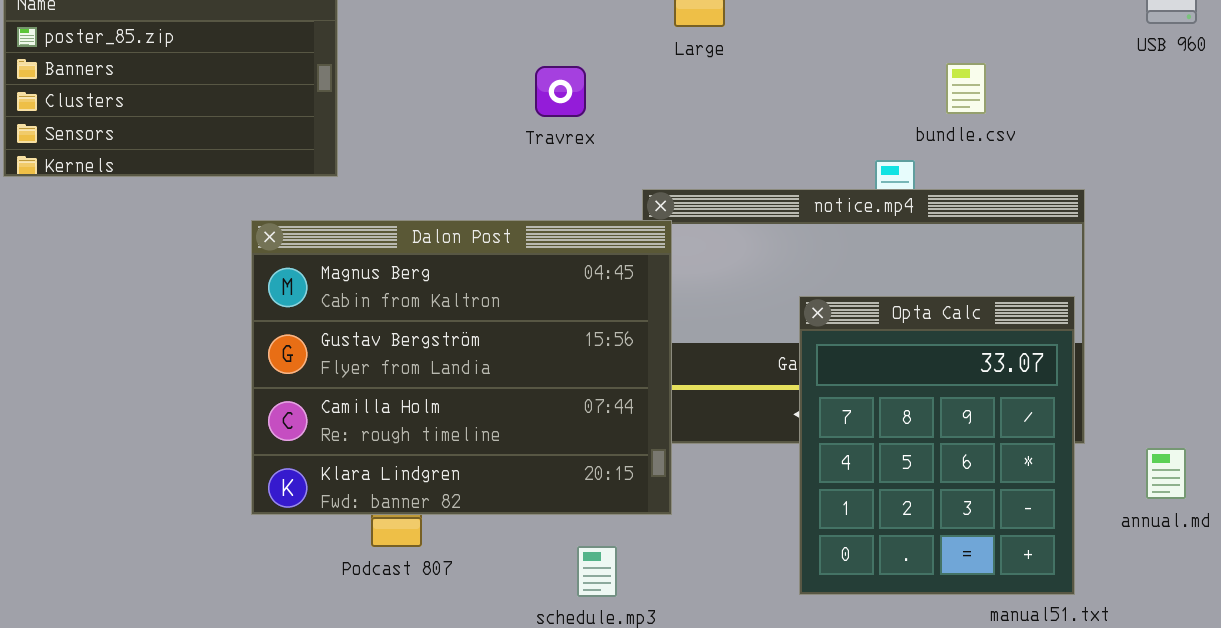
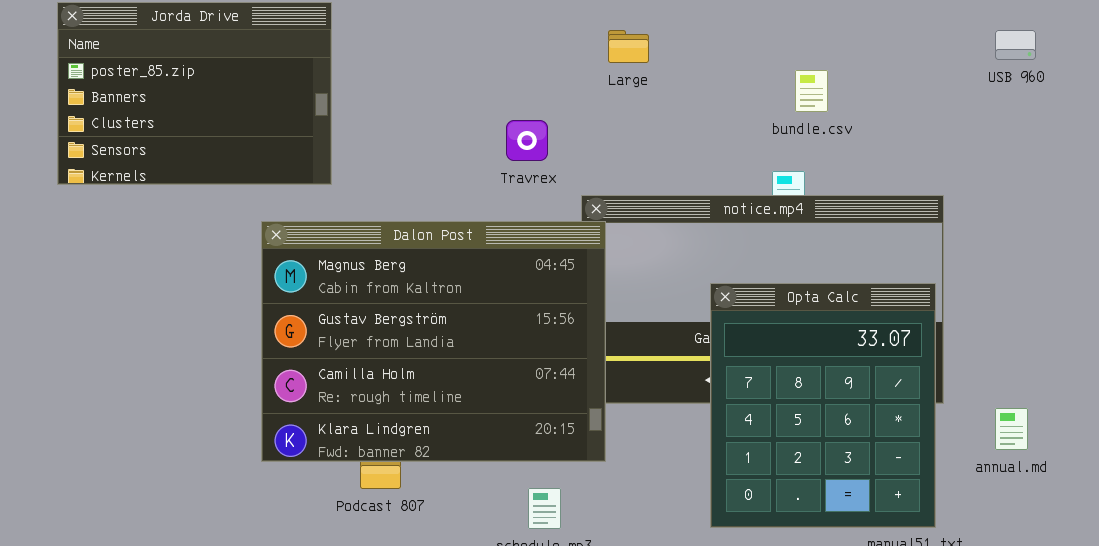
bundle.csv: [946,63,986,114] -> [795,70,828,112], moved
Travrex: [535,66,586,117] -> [506,120,548,161], moved

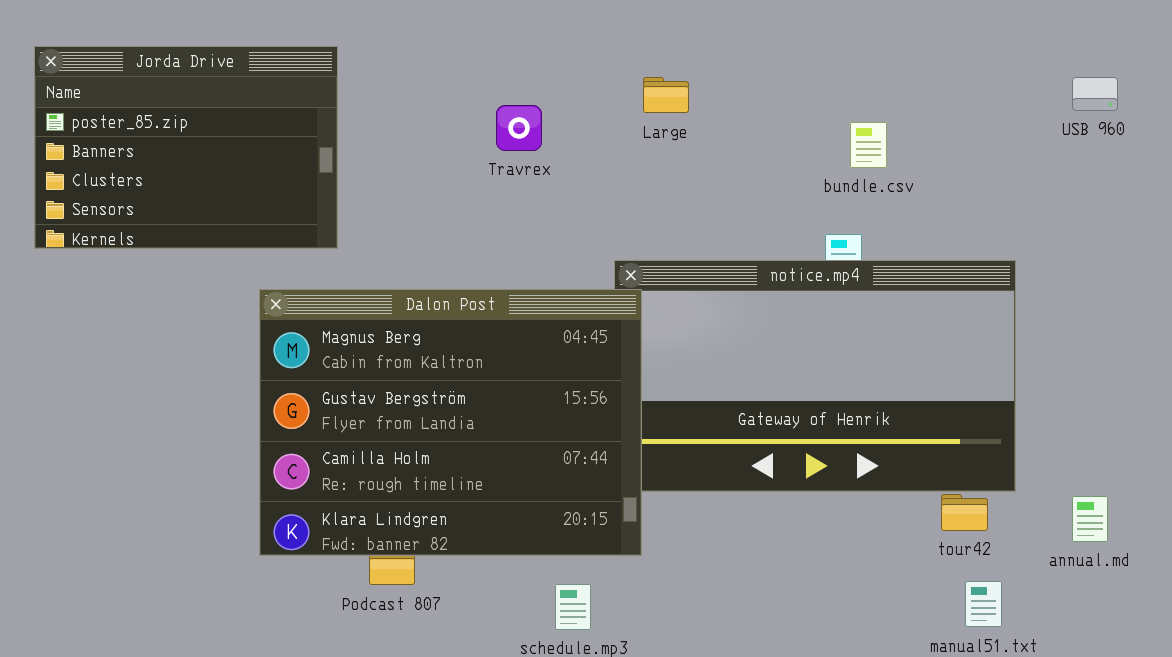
Travrex: [506,120,548,161] -> [496,105,542,151], moved
Opta Calc: [710,283,936,528] -> none, closed

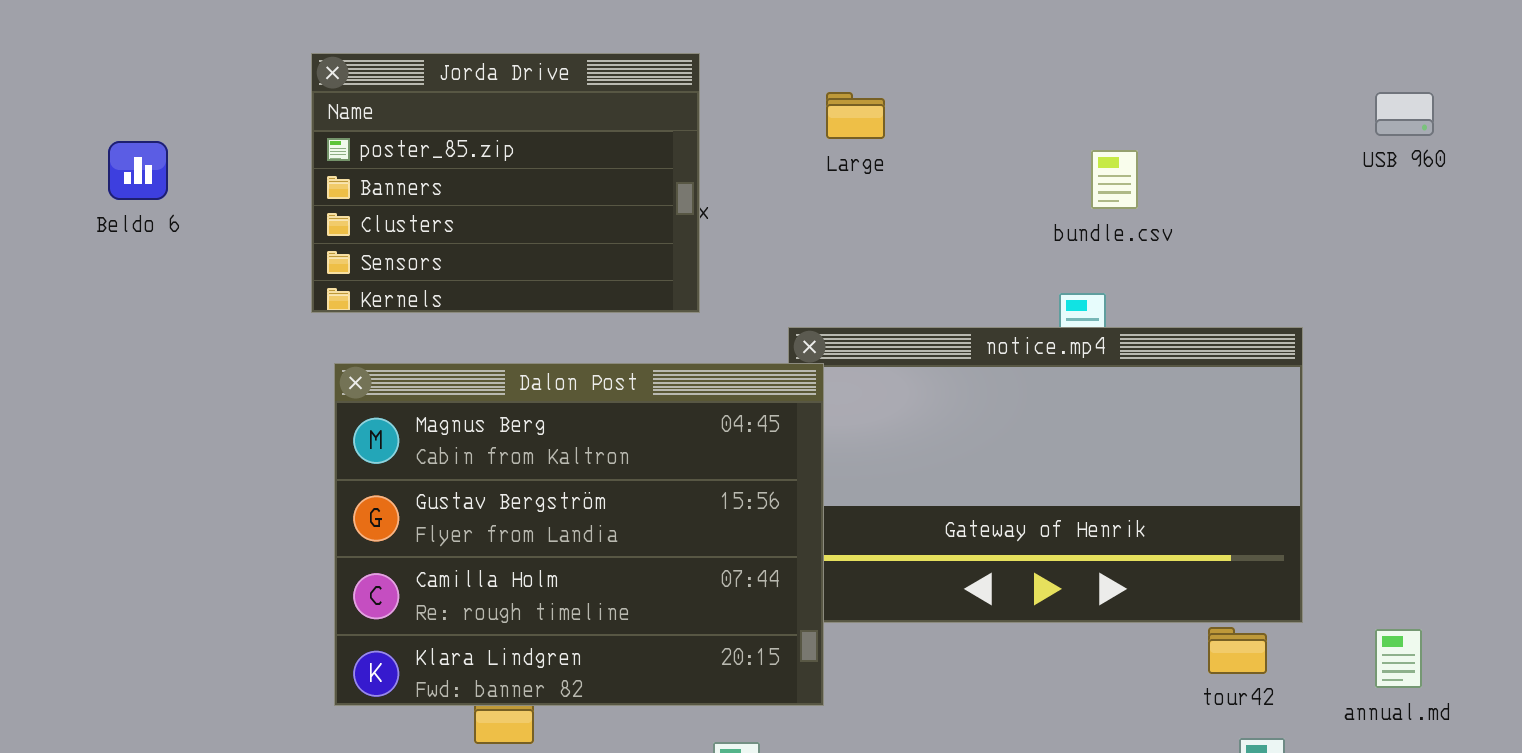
Jorda Drive: [34,46,338,249] -> [311,53,700,313], moved

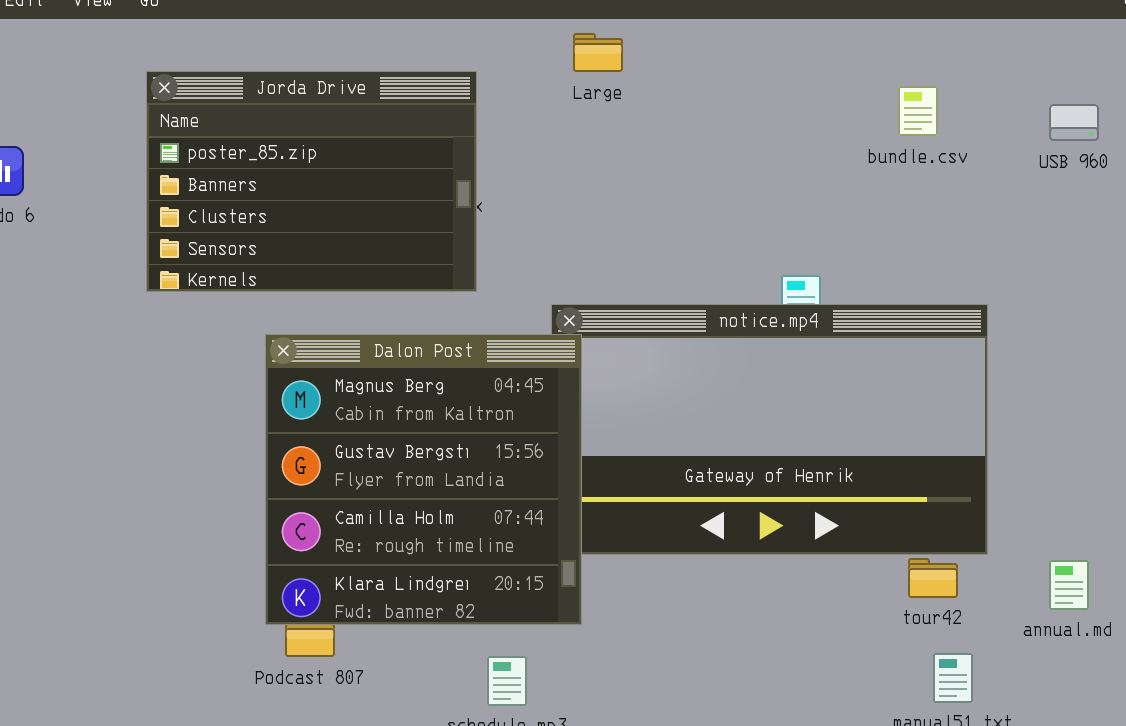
Large: [826,92,885,139] -> [573,33,623,72], moved
bundle.csv: [1091,150,1138,209] -> [898,86,938,136], moved
Dalon Post: [334,363,824,706] -> [265,334,582,625], resized

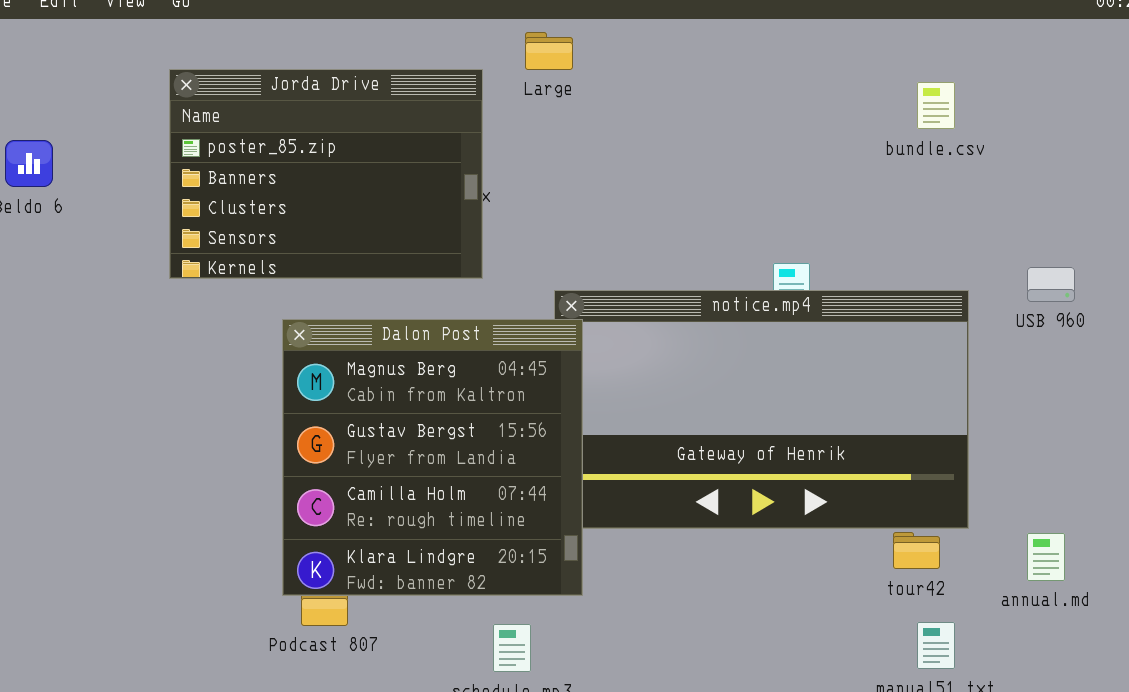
Large: [573,33,623,72] -> [525,32,573,70], moved
bundle.csv: [898,86,938,136] -> [917,82,955,129], moved
USB 960: [1049,104,1099,141] -> [1027,267,1075,302], moved

